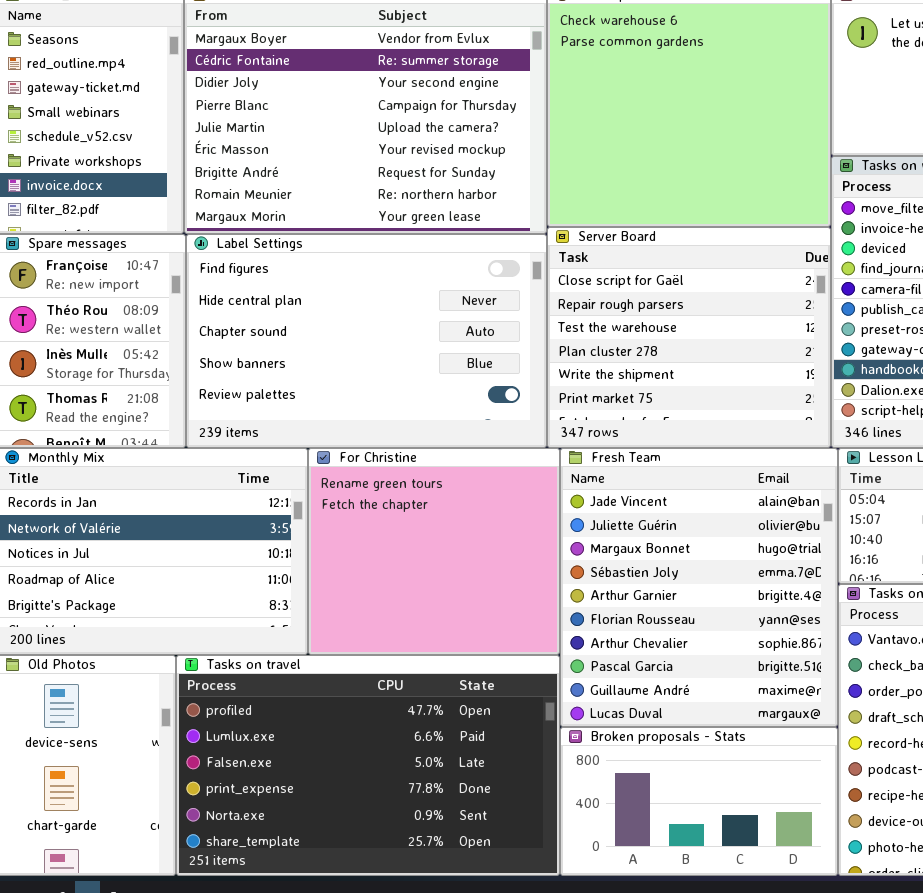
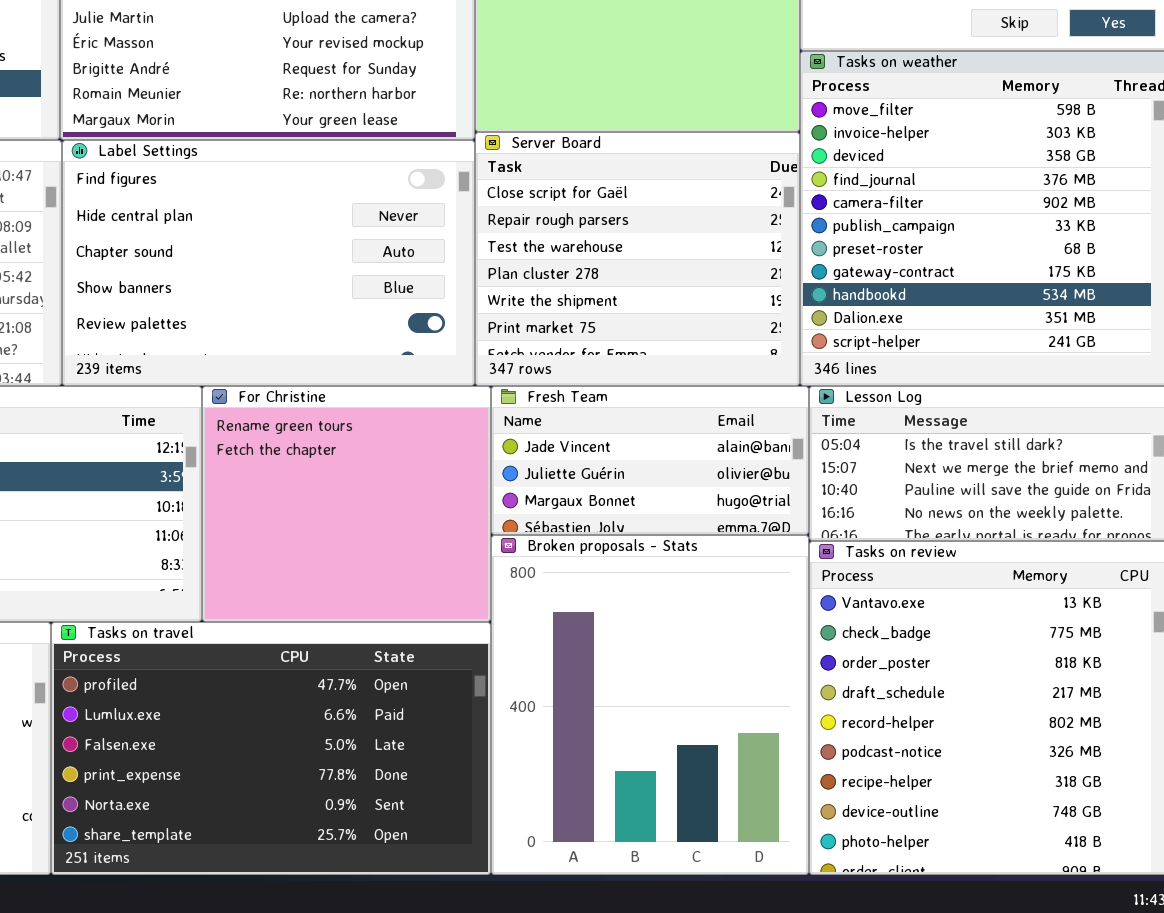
Fresh Team: [560,448,838,727] -> [491,386,809,535], resized
Broken proposals - Stats: [560,727,838,876] -> [491,535,809,875], resized

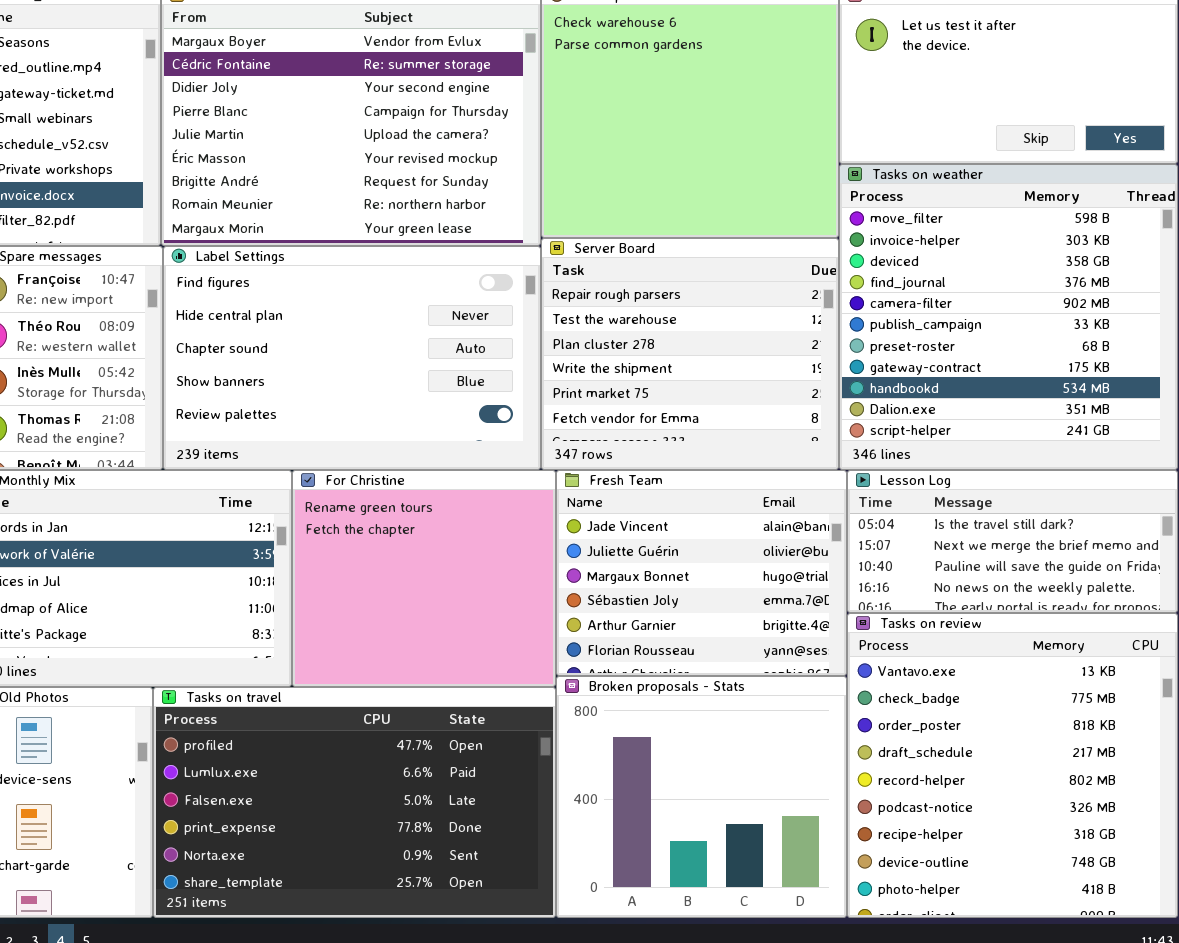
Server Board: [475,132,800,386] -> [541,238,839,470], scrolled down 1 row
Fresh Team: [491,386,809,535] -> [556,470,847,676], resized
Broken proposals - Stats: [491,535,809,875] -> [556,676,847,918], resized

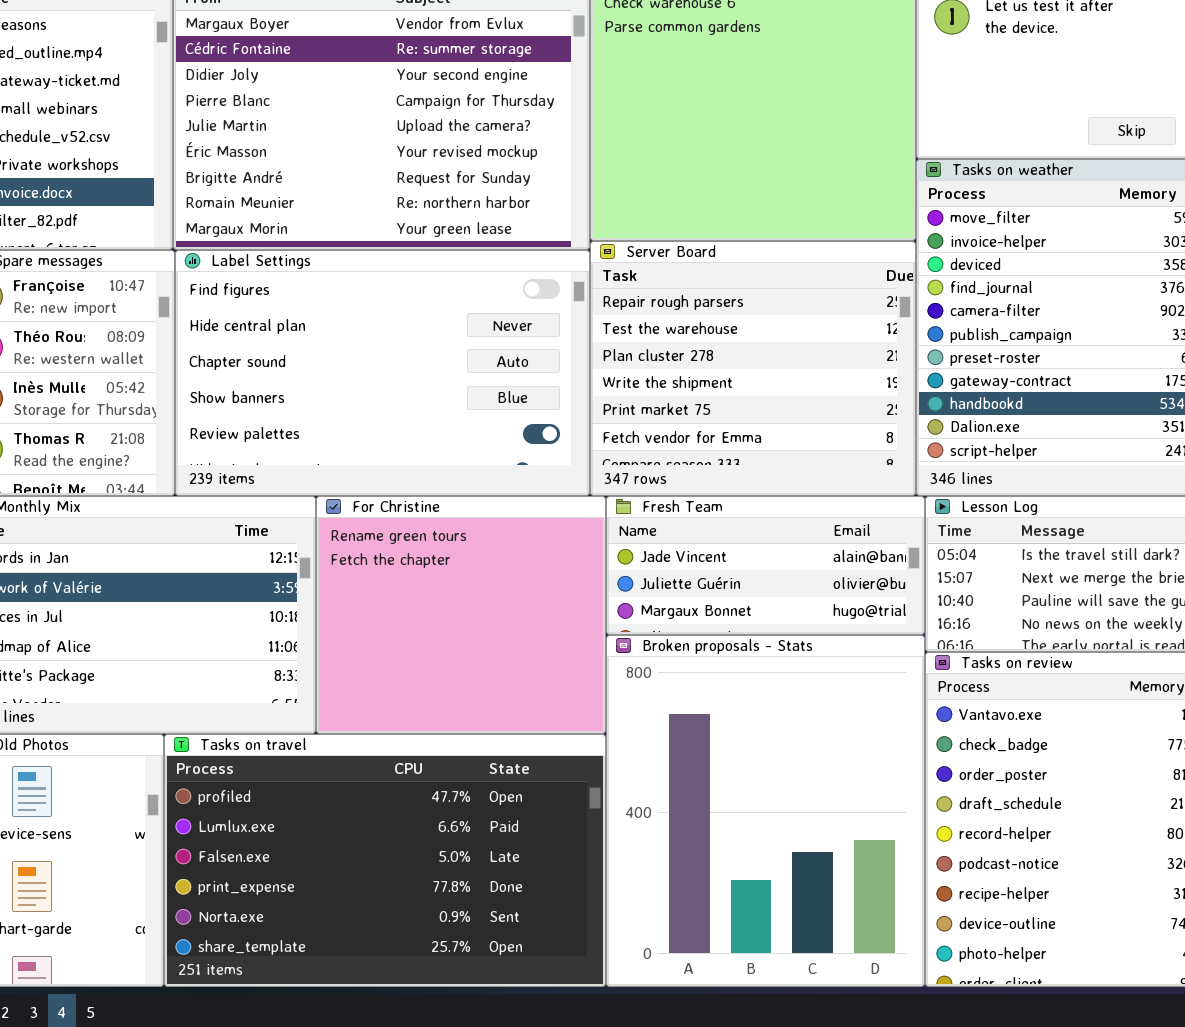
Fresh Team: [556,470,847,676] -> [606,496,925,635], resized
Broken proposals - Stats: [556,676,847,918] -> [606,635,925,987], resized

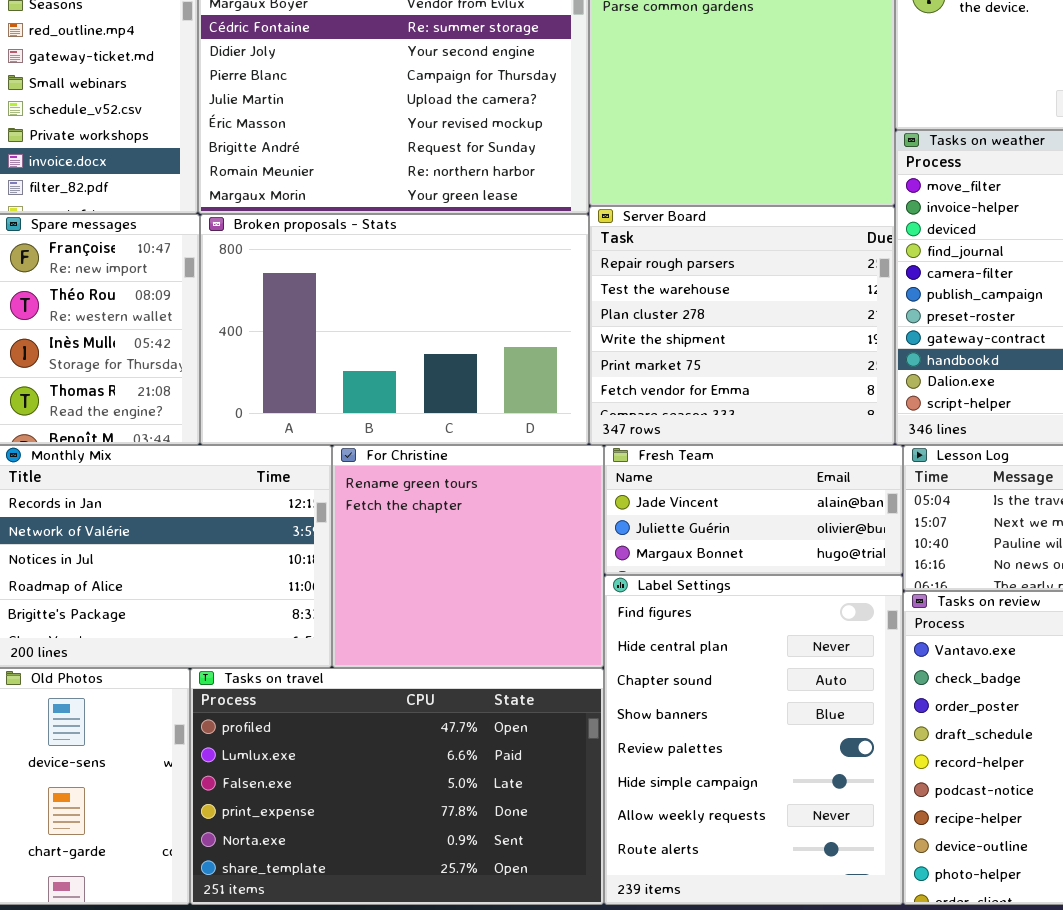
Label Settings: [175,250,590,496] -> [604,575,903,905], moved, resized
Broken proposals - Stats: [606,635,925,987] -> [200,214,589,445], moved, resized

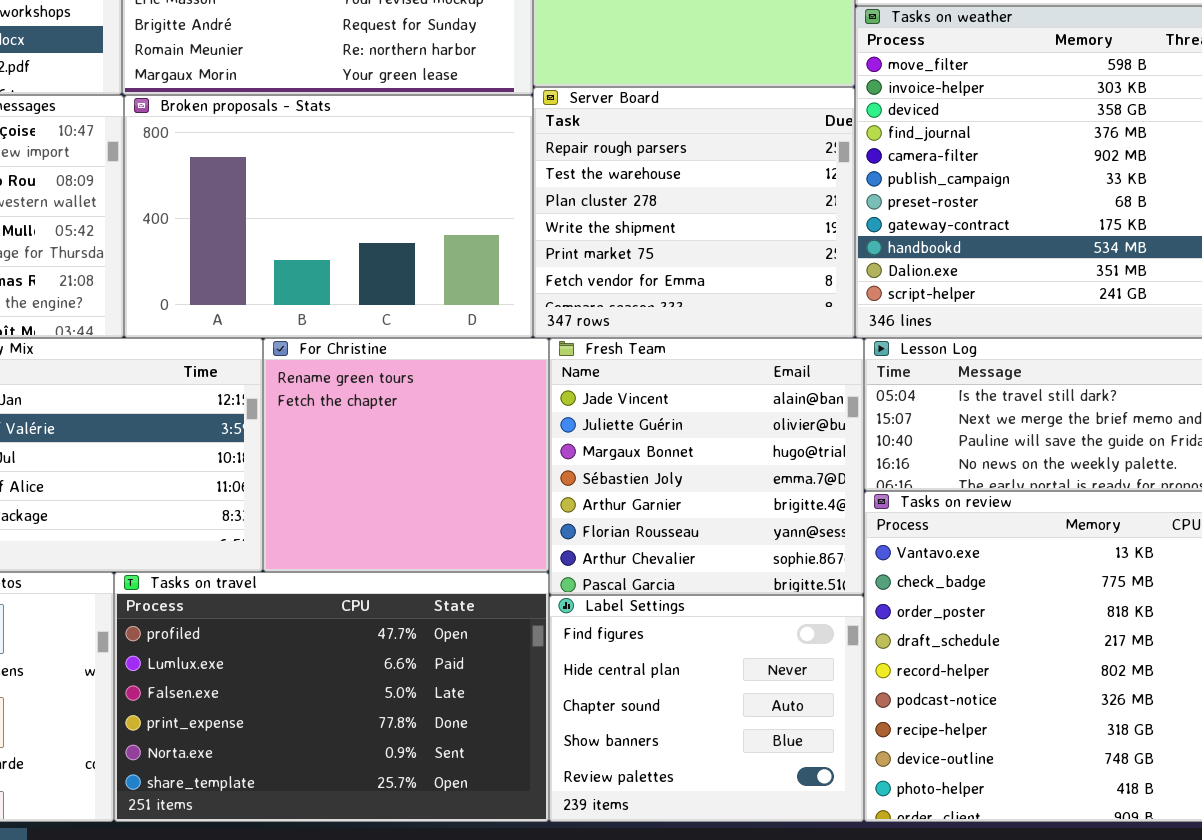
Fresh Team: [604,445,903,575] -> [549,338,864,595], resized
Label Settings: [604,575,903,905] -> [549,595,864,822], resized

